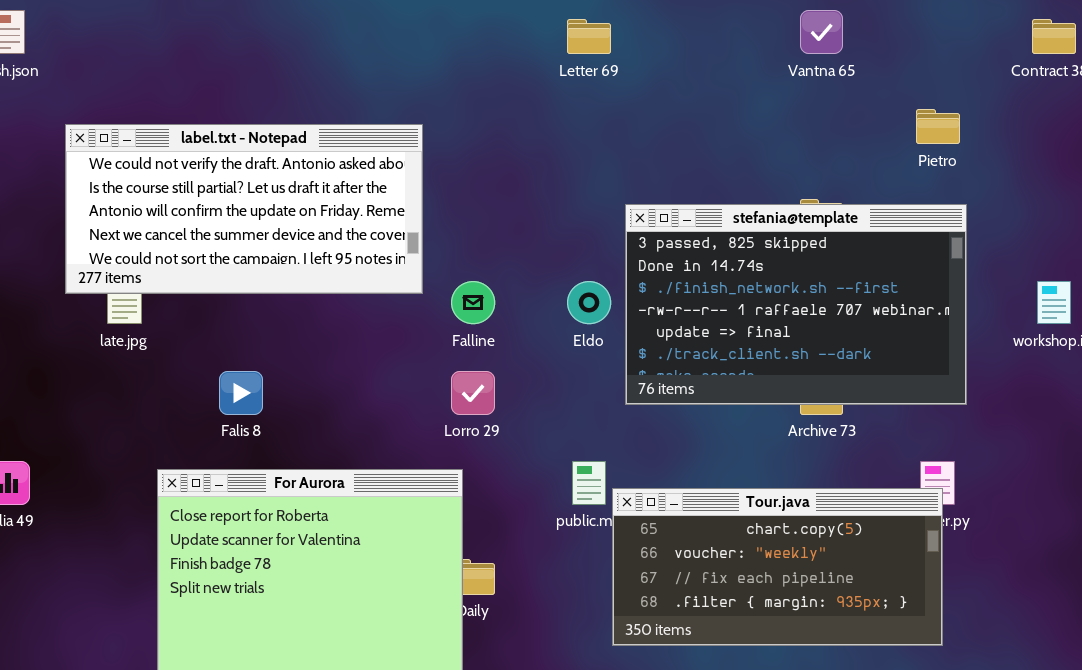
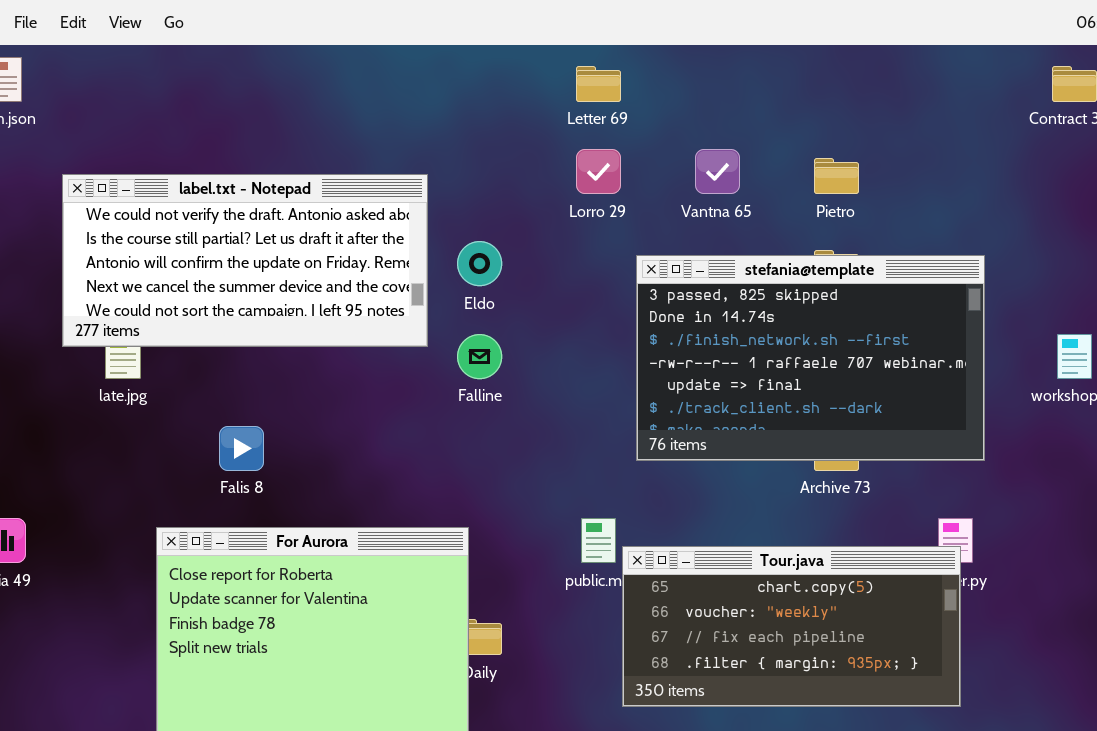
Vantna 65: [800,10,843,54] -> [695,149,740,194], moved
Pietro: [916,109,960,144] -> [814,158,859,194], moved
Eldo: [567,281,611,324] -> [457,241,502,286], moved
Lorro 29: [451,371,495,415] -> [576,149,621,194], moved

